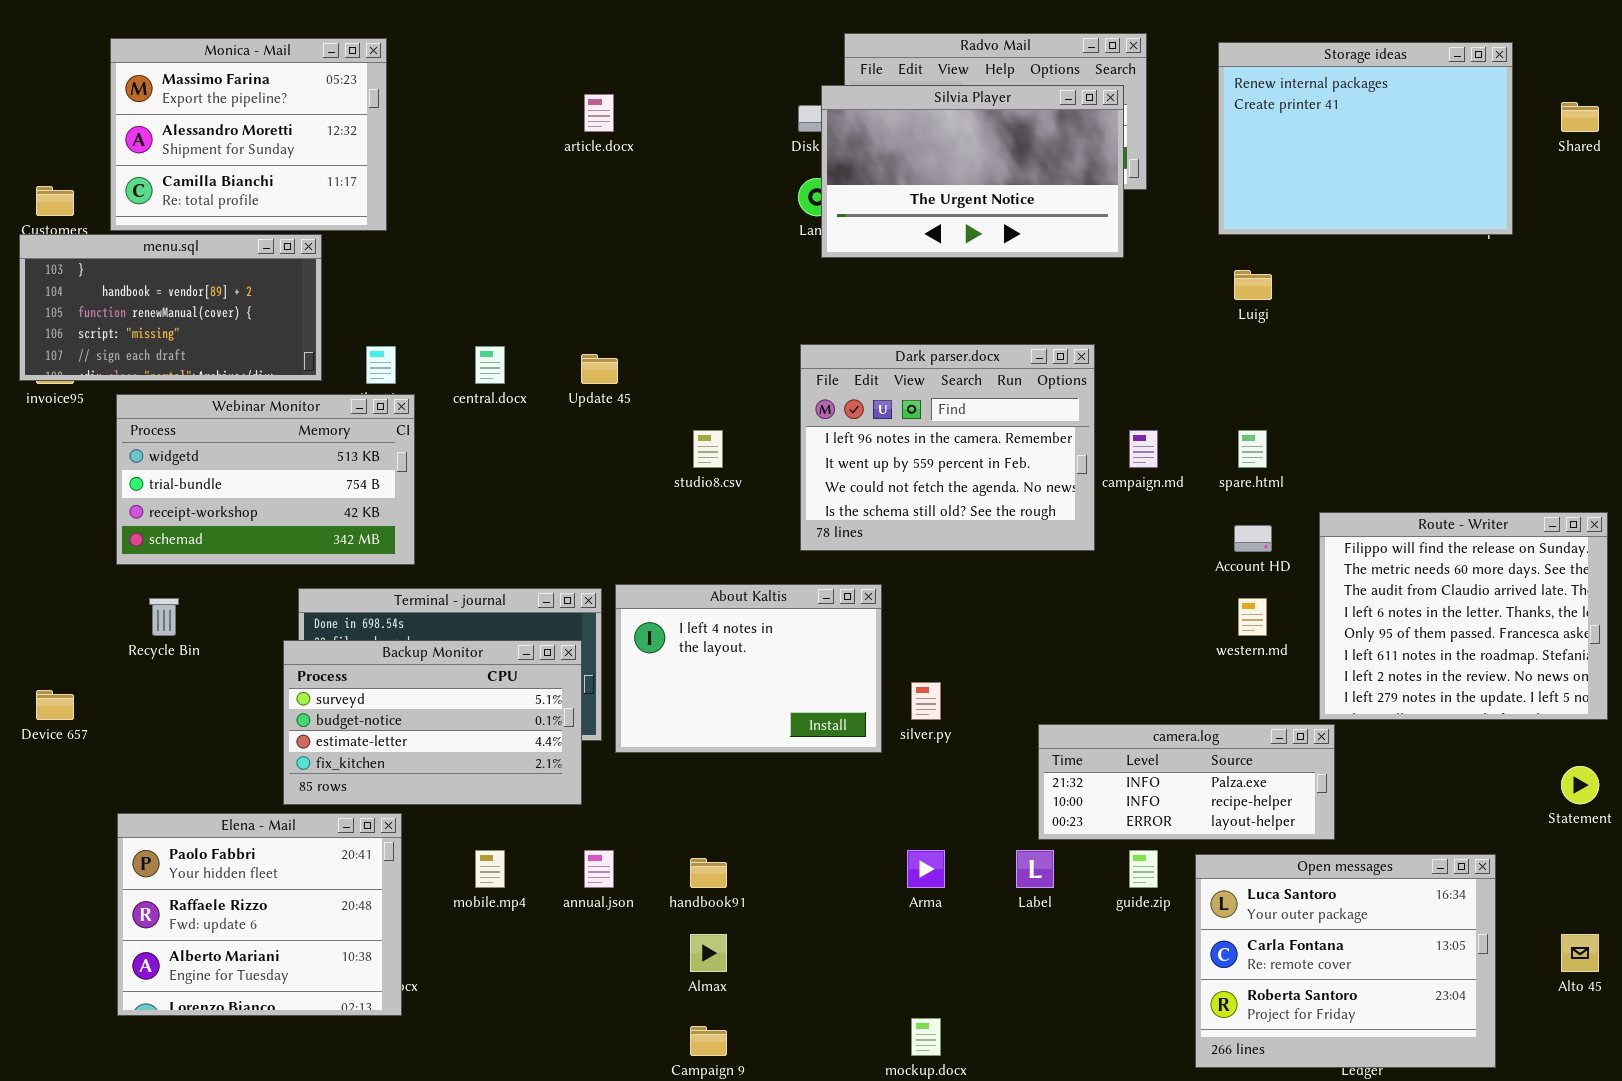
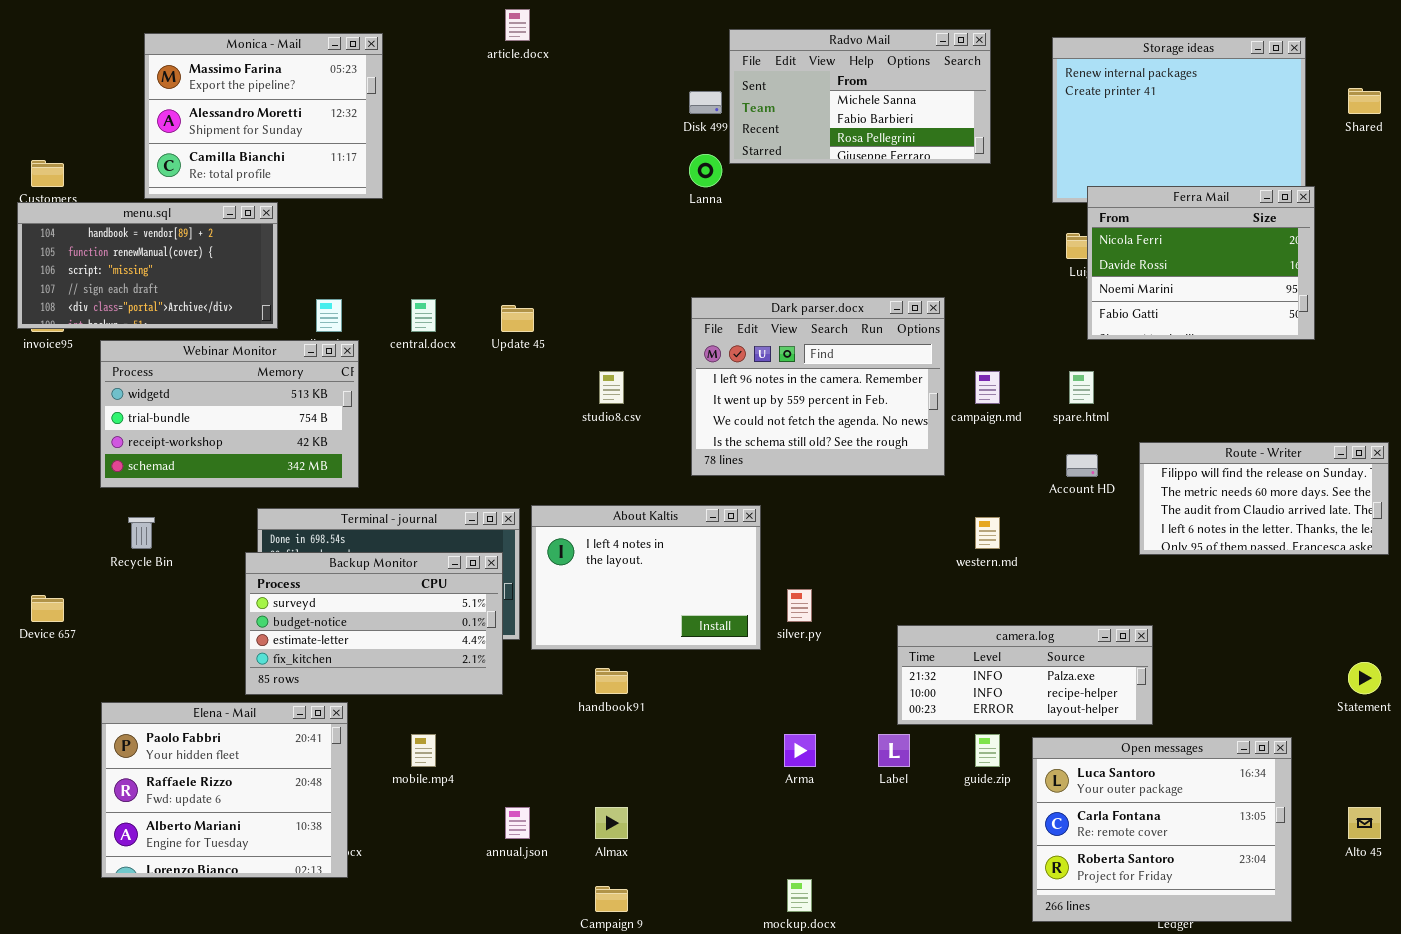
Monica - Mail: [110,38,387,231] -> [144,33,383,199], moved
Silvia Player: [821,85,1124,258] -> none, closed
article.docx: [584,94,614,132] -> [505,9,530,41], moved
Ferra Mail: none -> [1087,186,1315,340], opened
menu.sql: [19,234,322,381] -> [17,202,278,329], scrolled down 1 row
Route - Writer: [1319,512,1608,720] -> [1139,442,1389,555], resized
western.md: [1238,598,1267,636] -> [975,517,1000,549], moved
annual.json: [584,850,614,888] -> [505,807,530,839], moved
handbook91: [690,858,727,888] -> [595,668,628,694], moved

